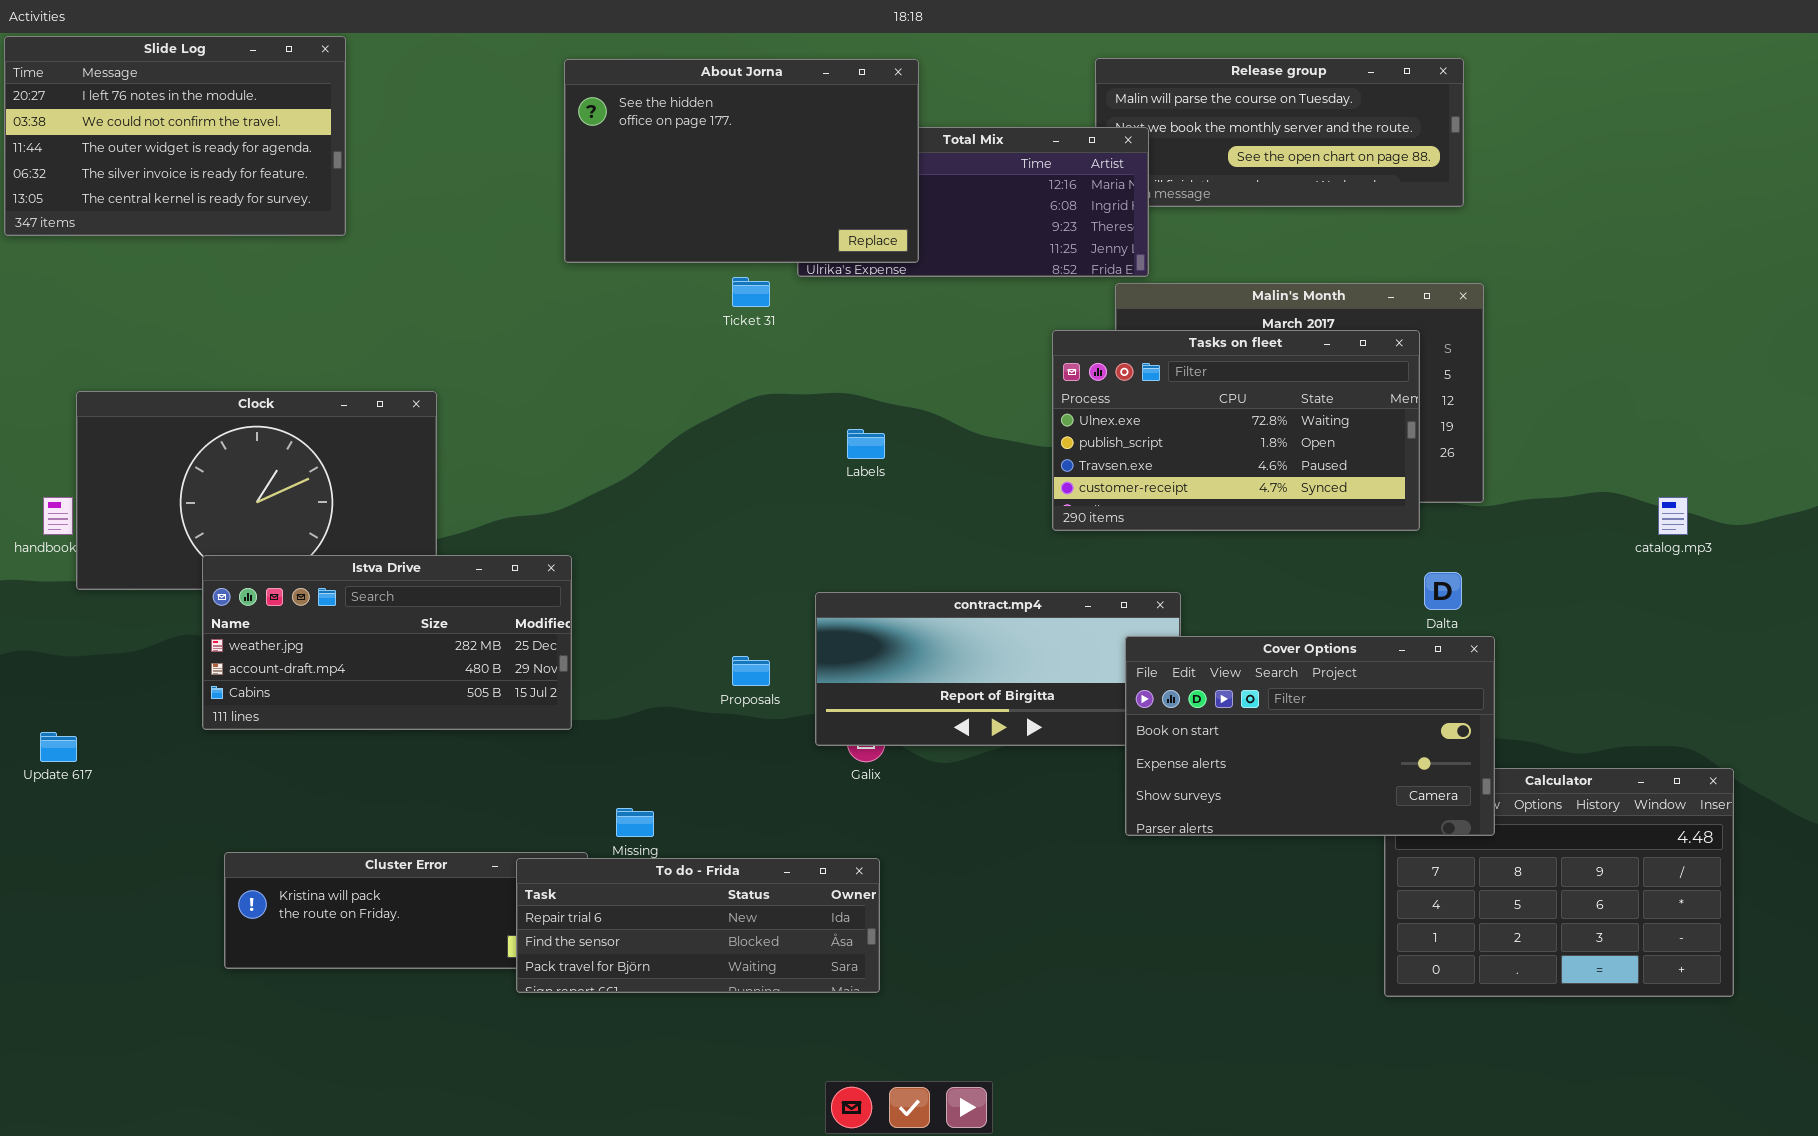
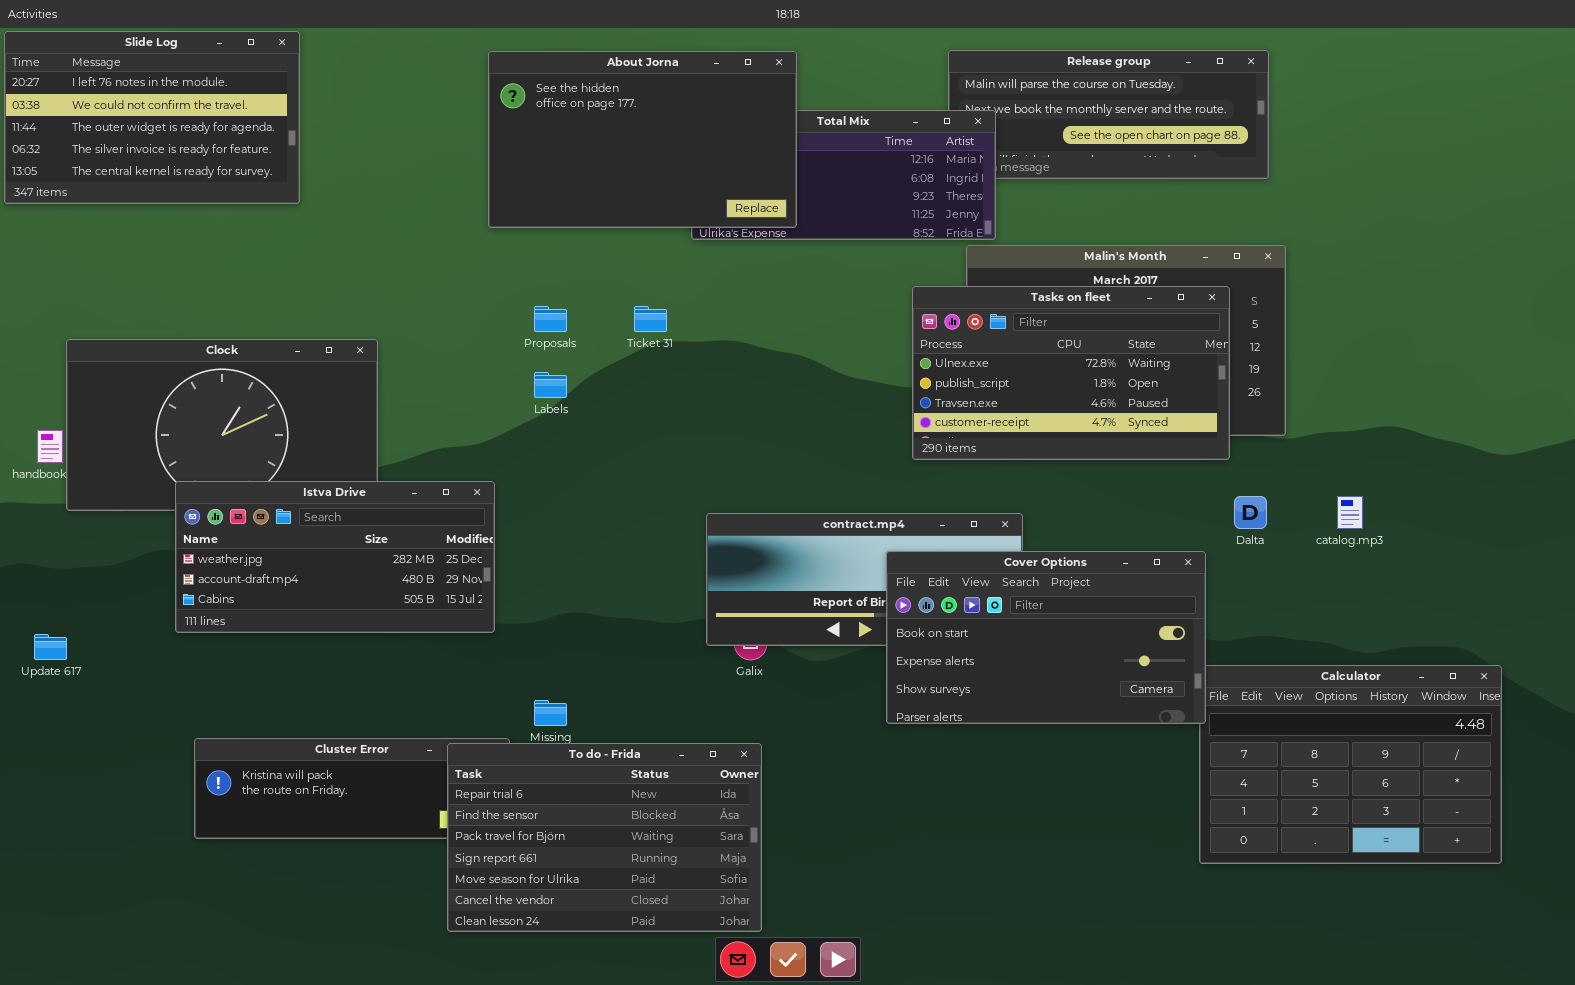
Ticket 31: [732,277,770,307] -> [634,306,667,332], moved
Labels: [847,429,885,459] -> [534,372,567,398], moved
catalog.mp3: [1658,497,1688,535] -> [1337,496,1363,529], moved
Cover Options: [1125,636,1495,836] -> [886,551,1206,724], moved
Proposals: [732,656,770,686] -> [534,306,567,332], moved
To do - Frida: [516,858,880,993] -> [447,743,762,932], resized

